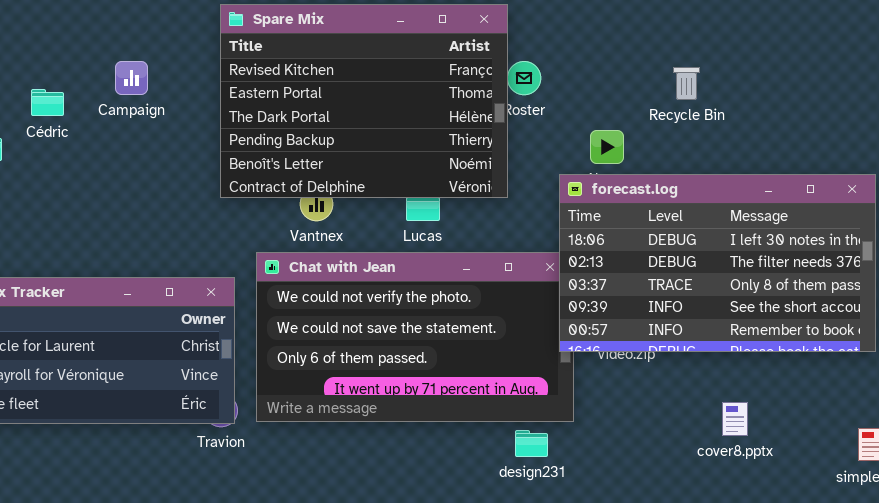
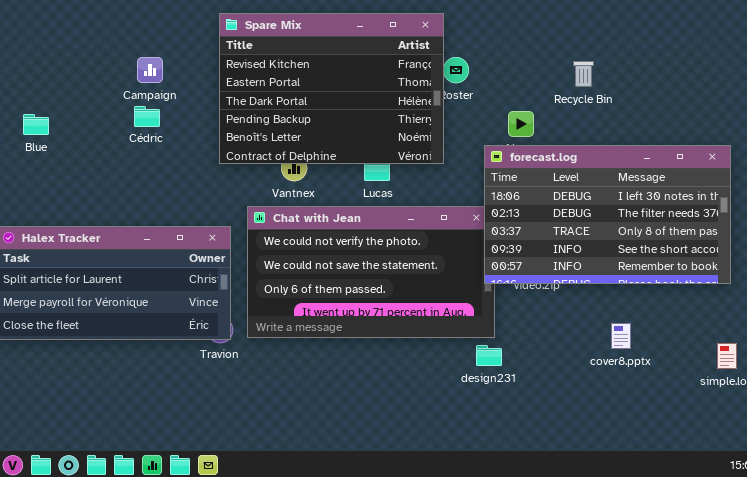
Cédric: [31,89,64,116] -> [134,106,160,127], moved
design231: [515,430,548,457] -> [476,345,502,366], moved

